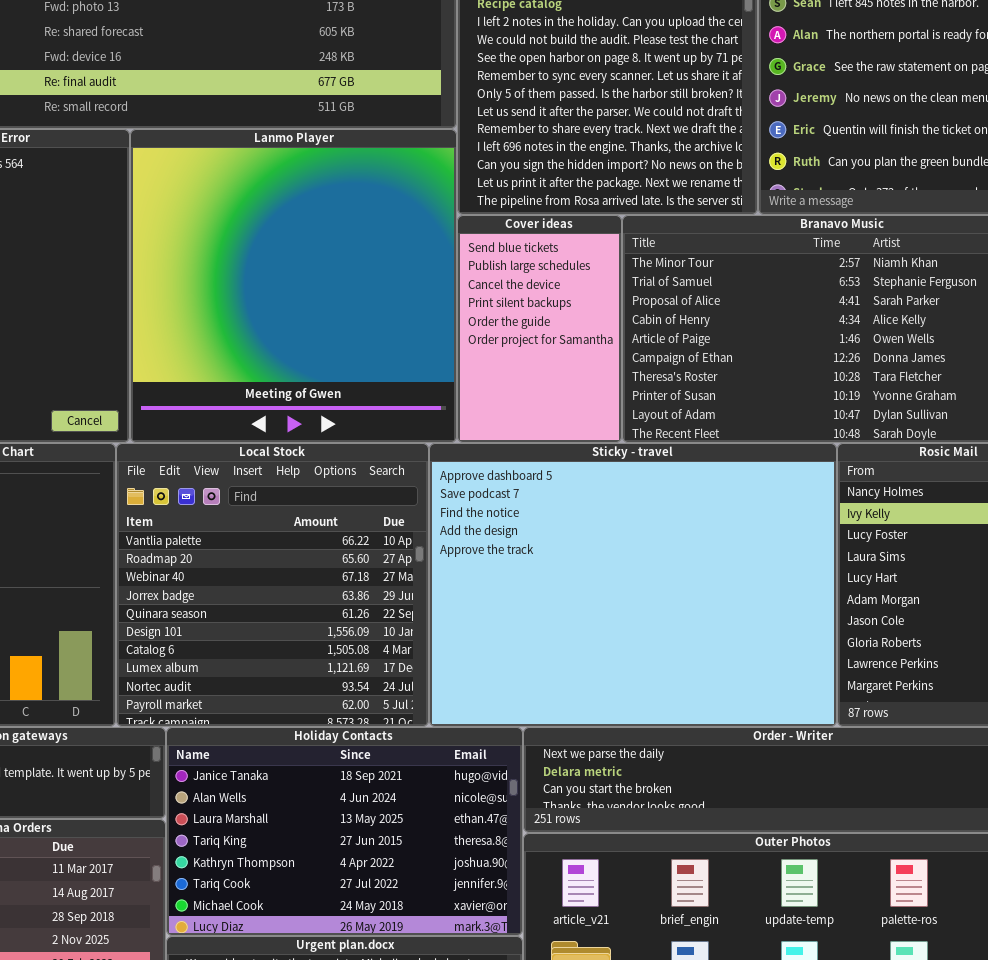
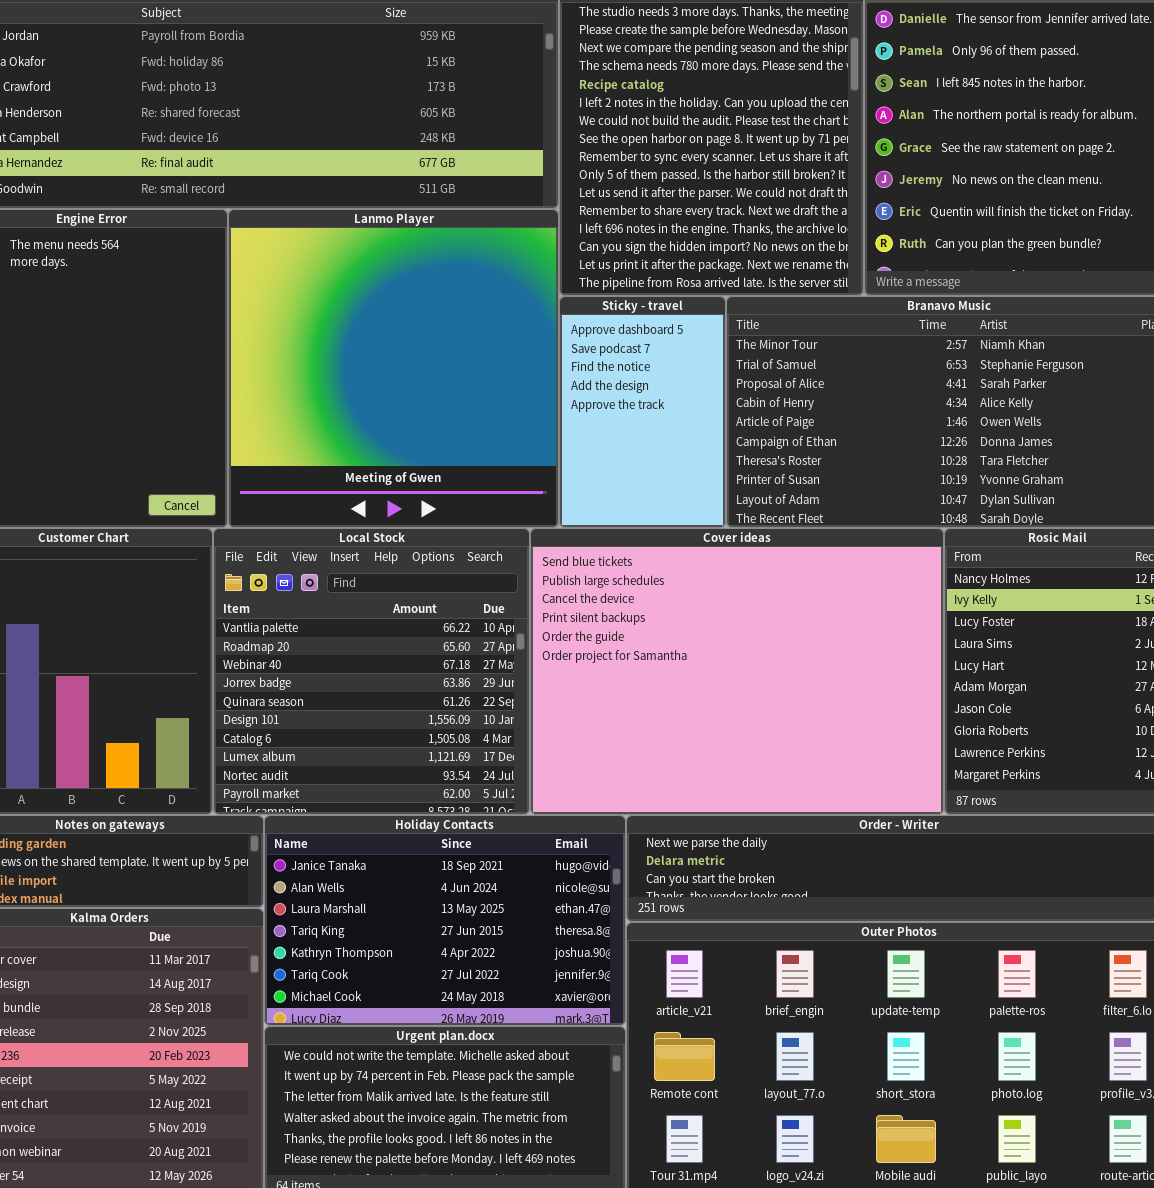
Cover ideas: [457,215,622,443] -> [530,528,944,815], moved, resized
Sticky - travel: [429,443,837,727] -> [559,296,726,528], moved, resized

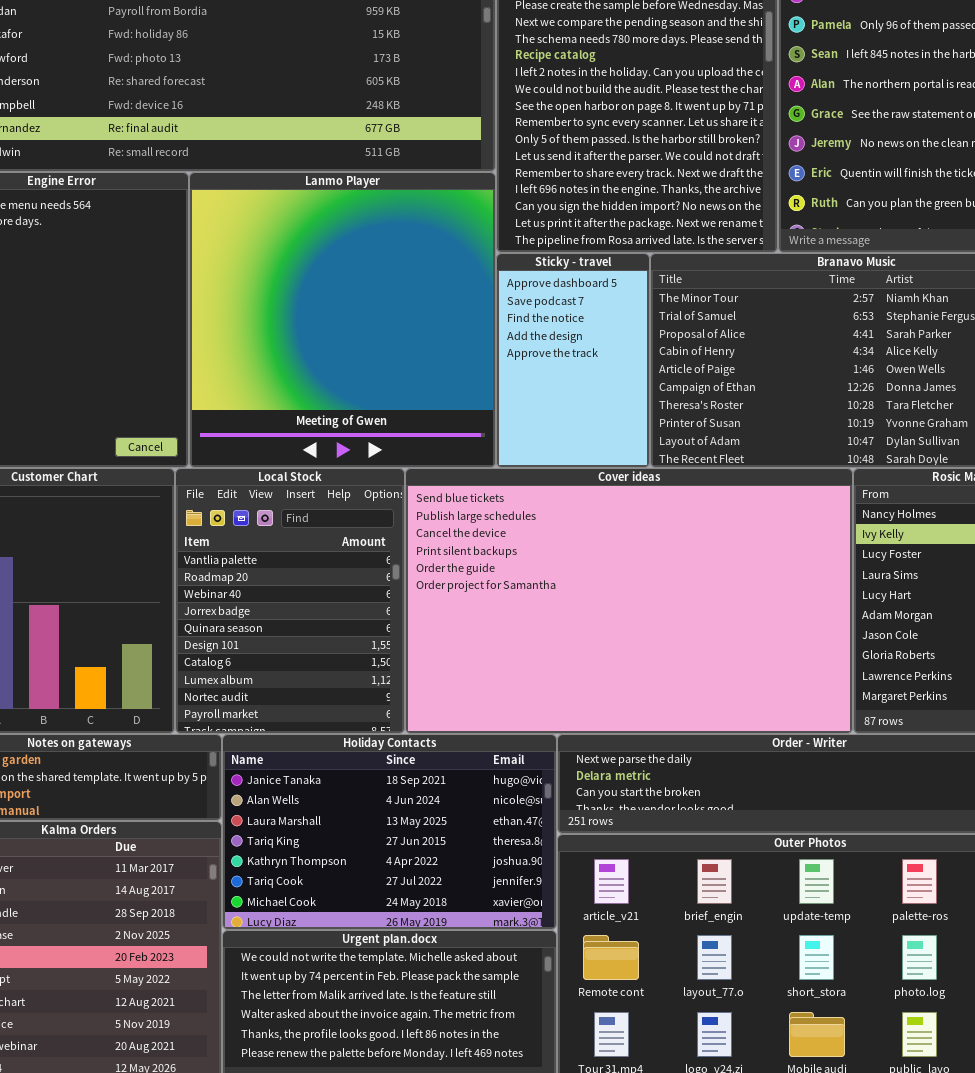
Local Stock: [213,528,530,815] -> [175,468,405,734], resized
Cover ideas: [530,528,944,815] -> [405,468,853,734], resized

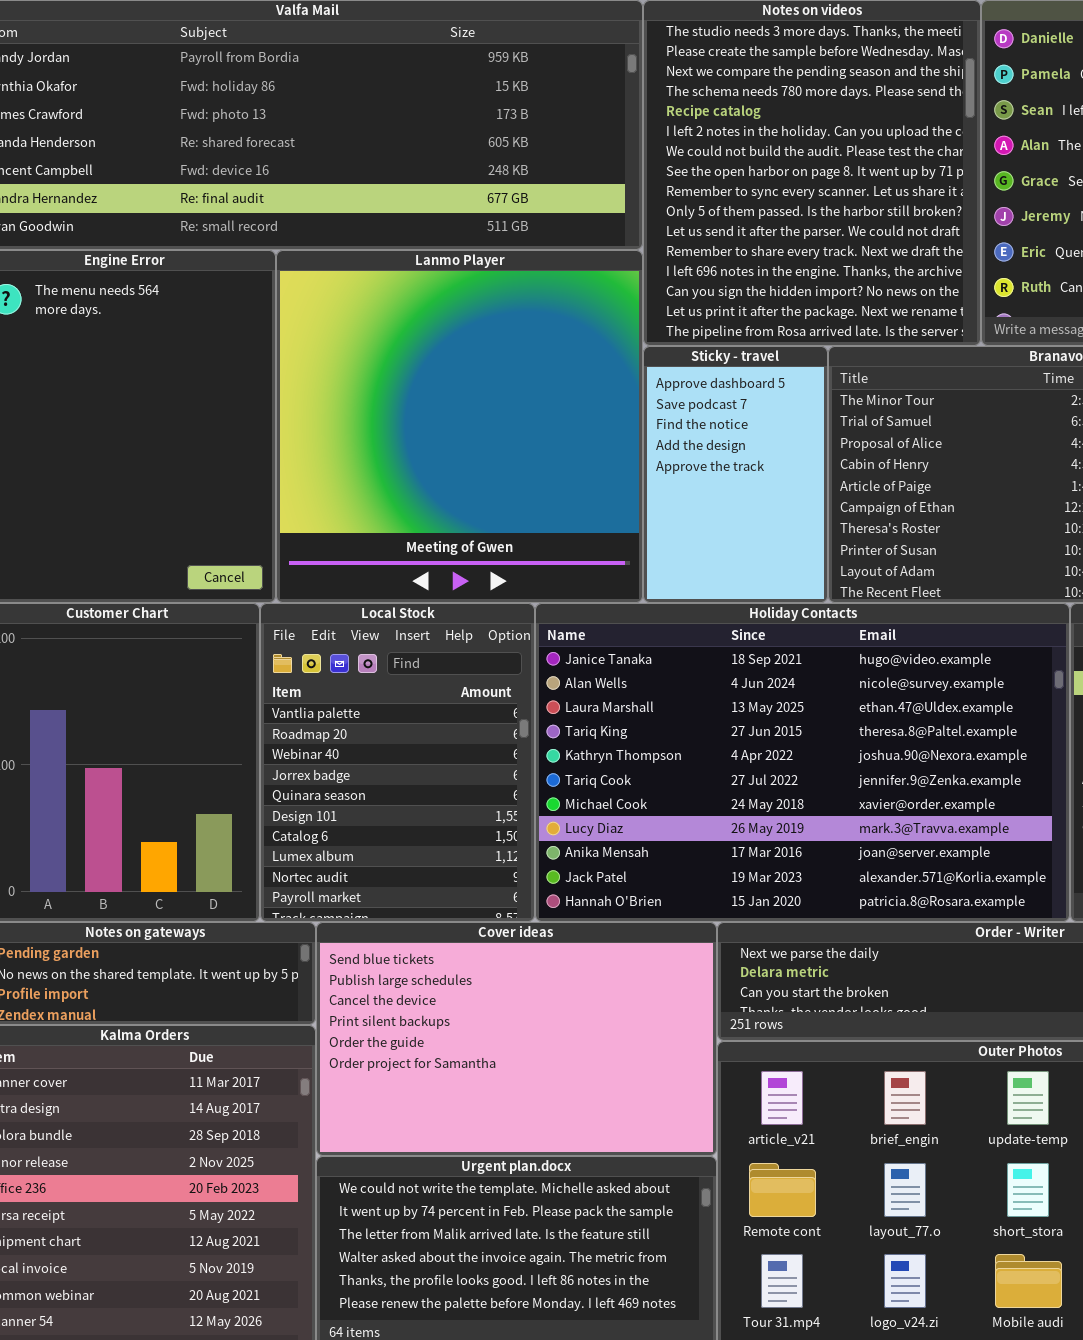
Cover ideas: [405,468,853,734] -> [316,922,717,1156], moved, resized
Holiday Contacts: [222,734,557,930] -> [535,603,1070,922], moved, resized

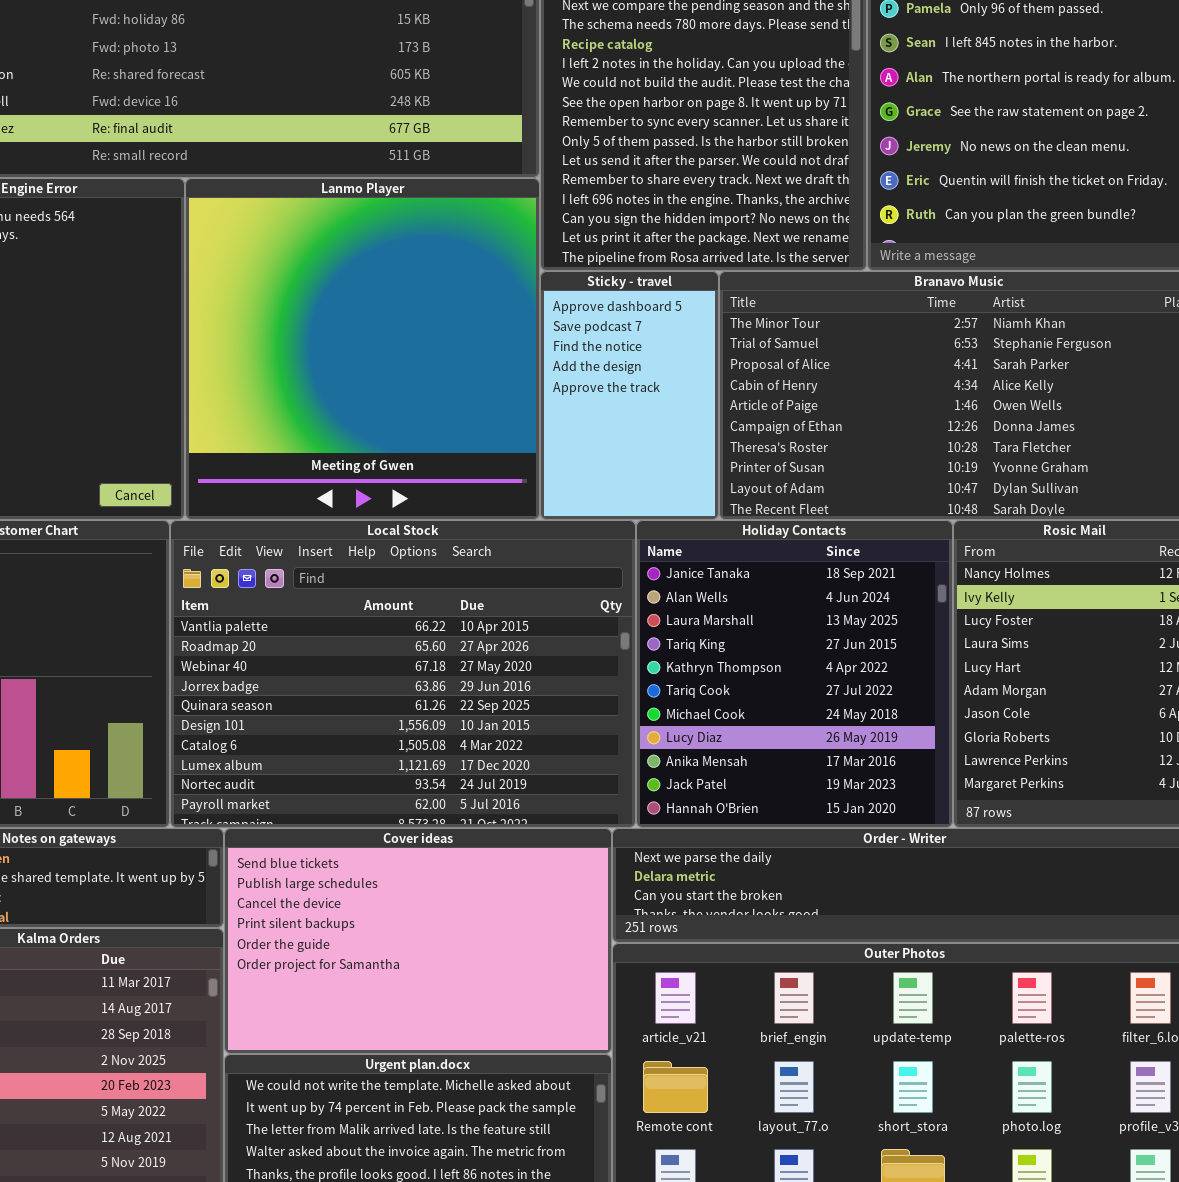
Local Stock: [260,603,535,922] -> [170,520,636,828], resized
Holiday Contacts: [535,603,1070,922] -> [636,520,953,828], resized

